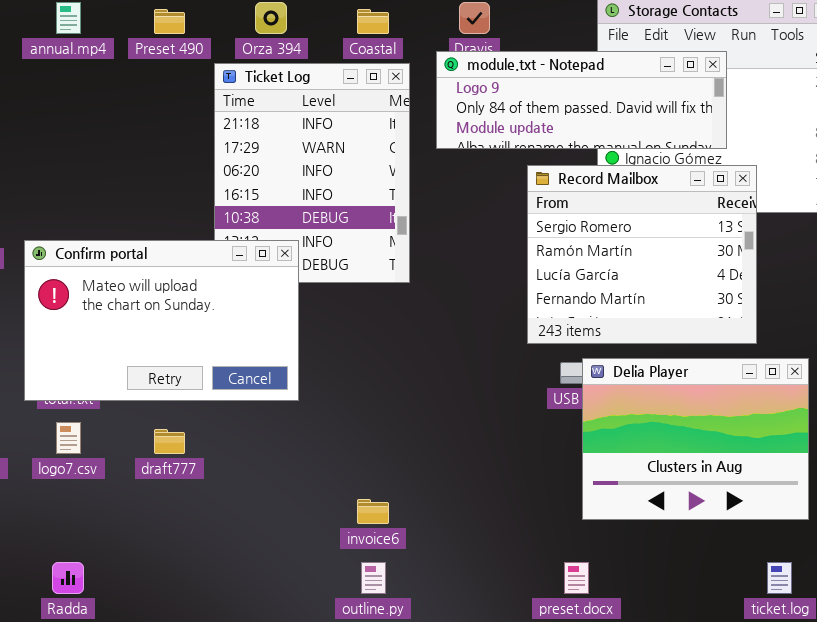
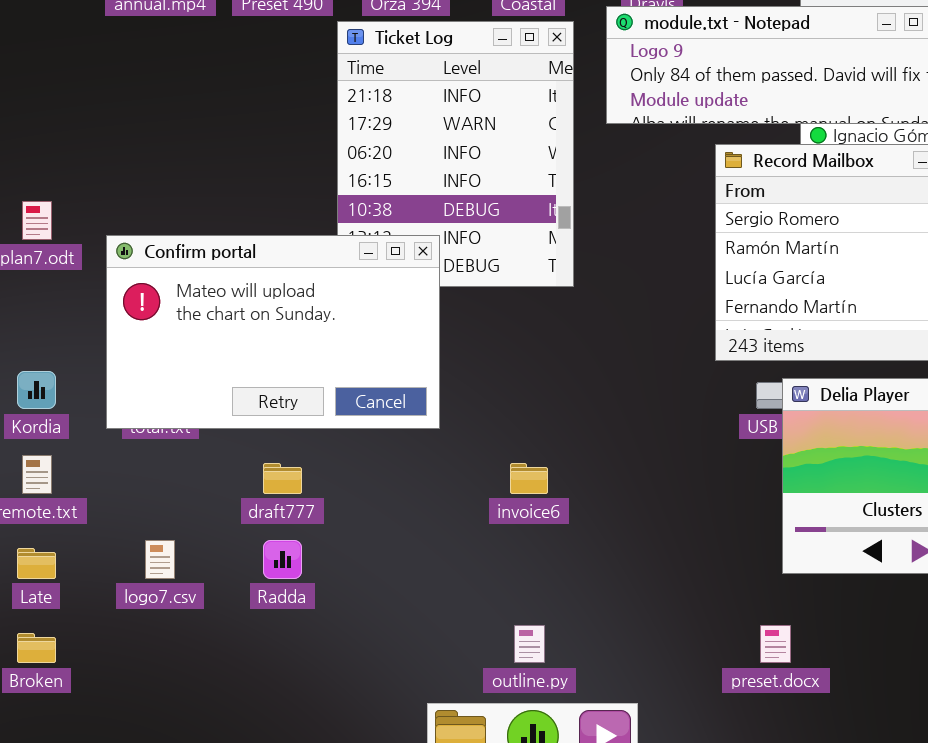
logo7.csv: [56,422,81,454] -> [145,540,175,579], moved
invoice6: [357,499,389,524] -> [510,463,548,494], moved
Radda: [52,562,84,594] -> [263,540,302,579], moved

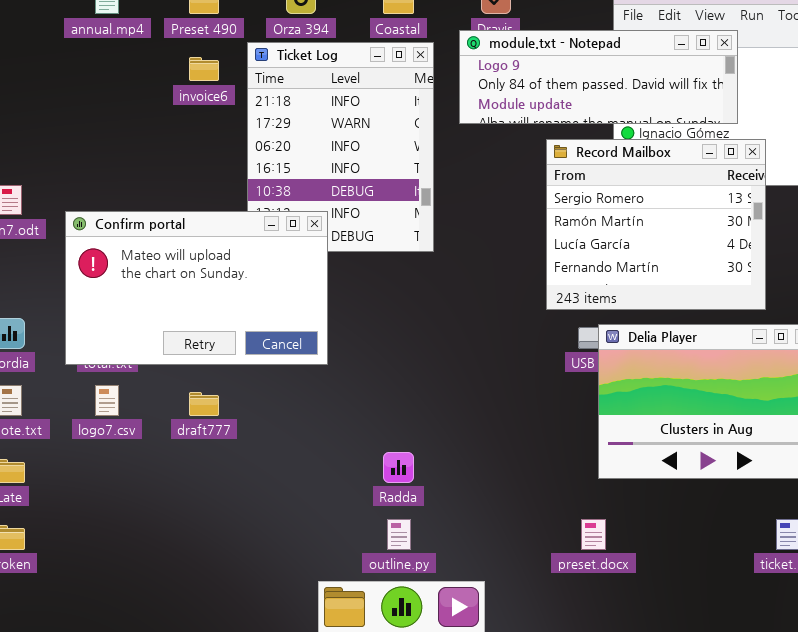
invoice6: [510,463,548,494] -> [189,57,219,81], moved
logo7.csv: [145,540,175,579] -> [95,385,119,416], moved
Radda: [263,540,302,579] -> [383,452,414,483], moved

